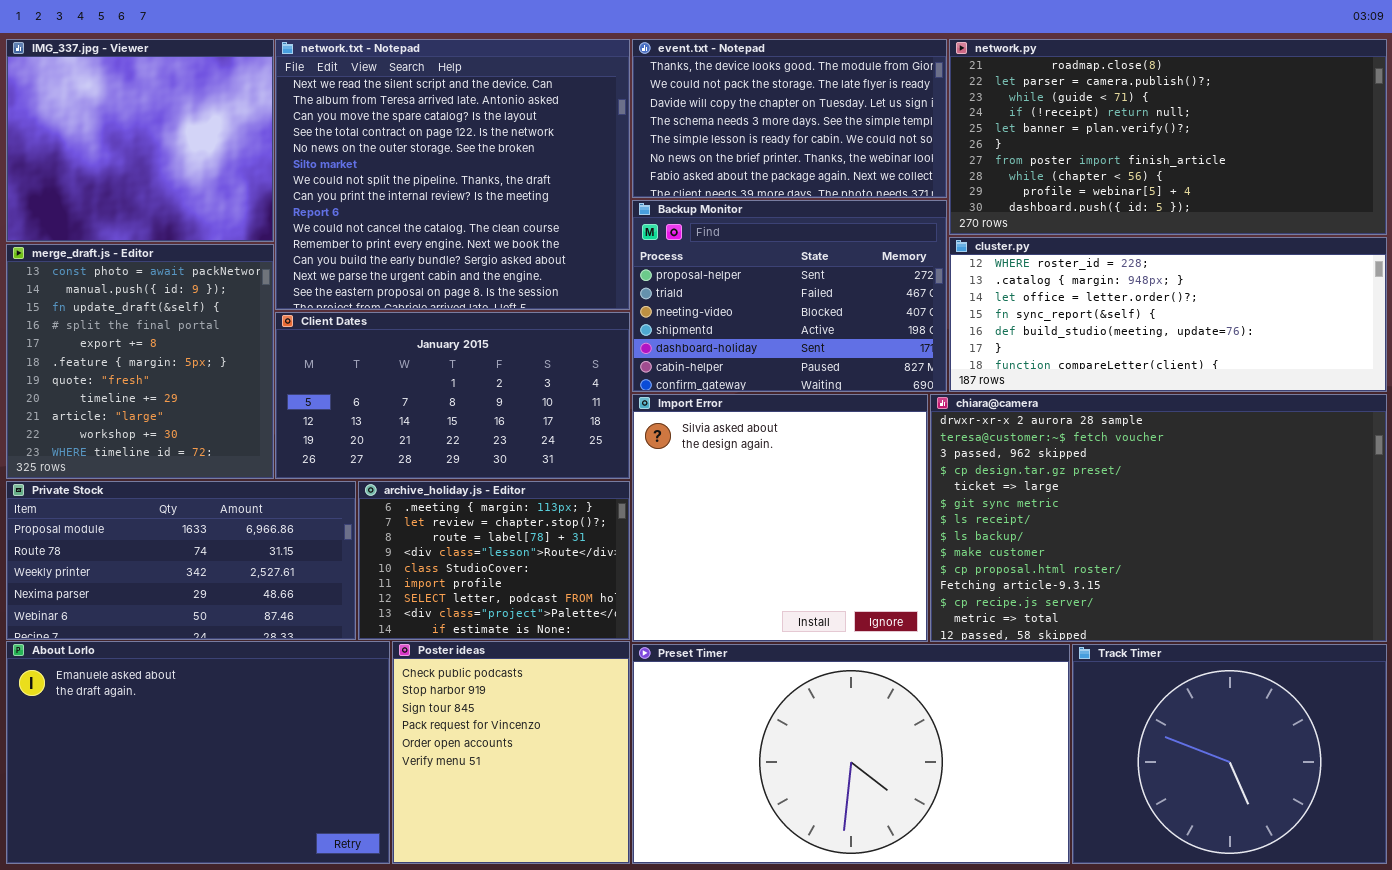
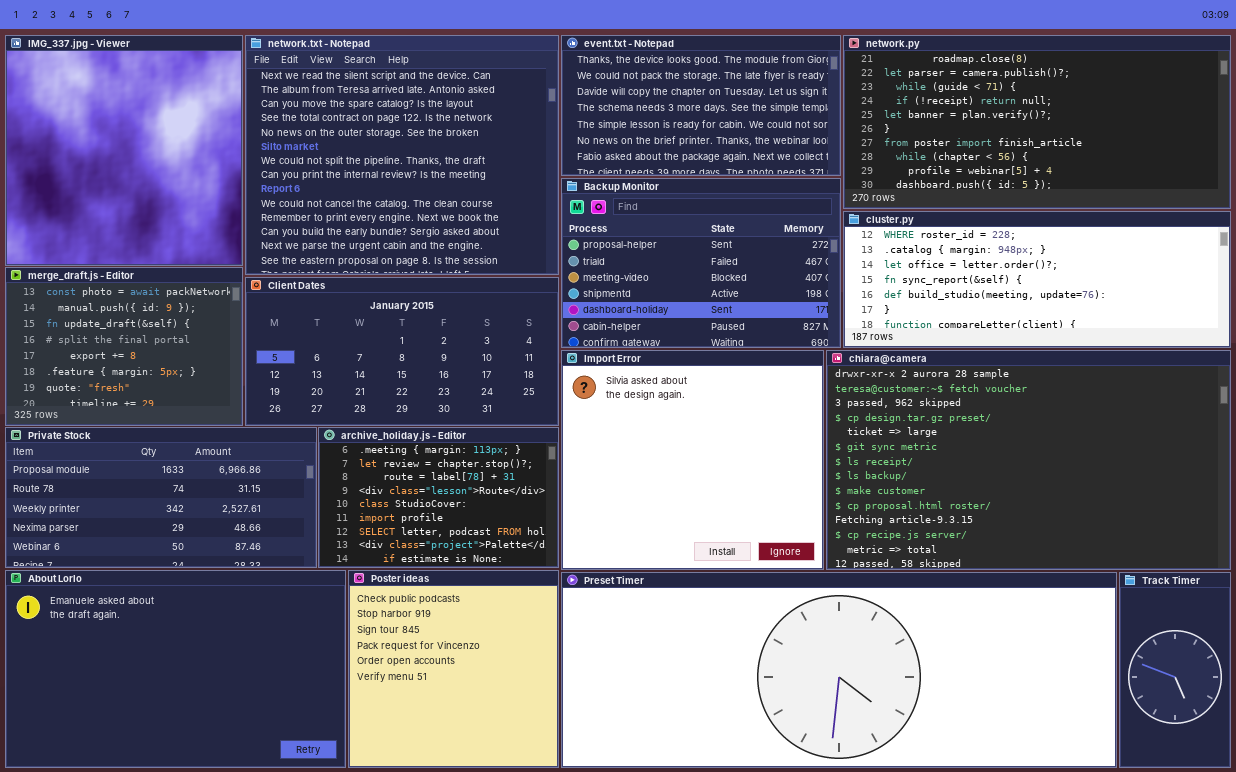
IMG_337.jpg - Viewer: [6,39,274,242] -> [5,35,243,266], resized
merge_draft.js - Editor: [6,244,274,479] -> [5,267,243,426], resized
Preset Timer: [632,644,1070,864] -> [561,572,1117,768], resized
Track Timer: [1072,644,1387,864] -> [1119,572,1231,768], resized

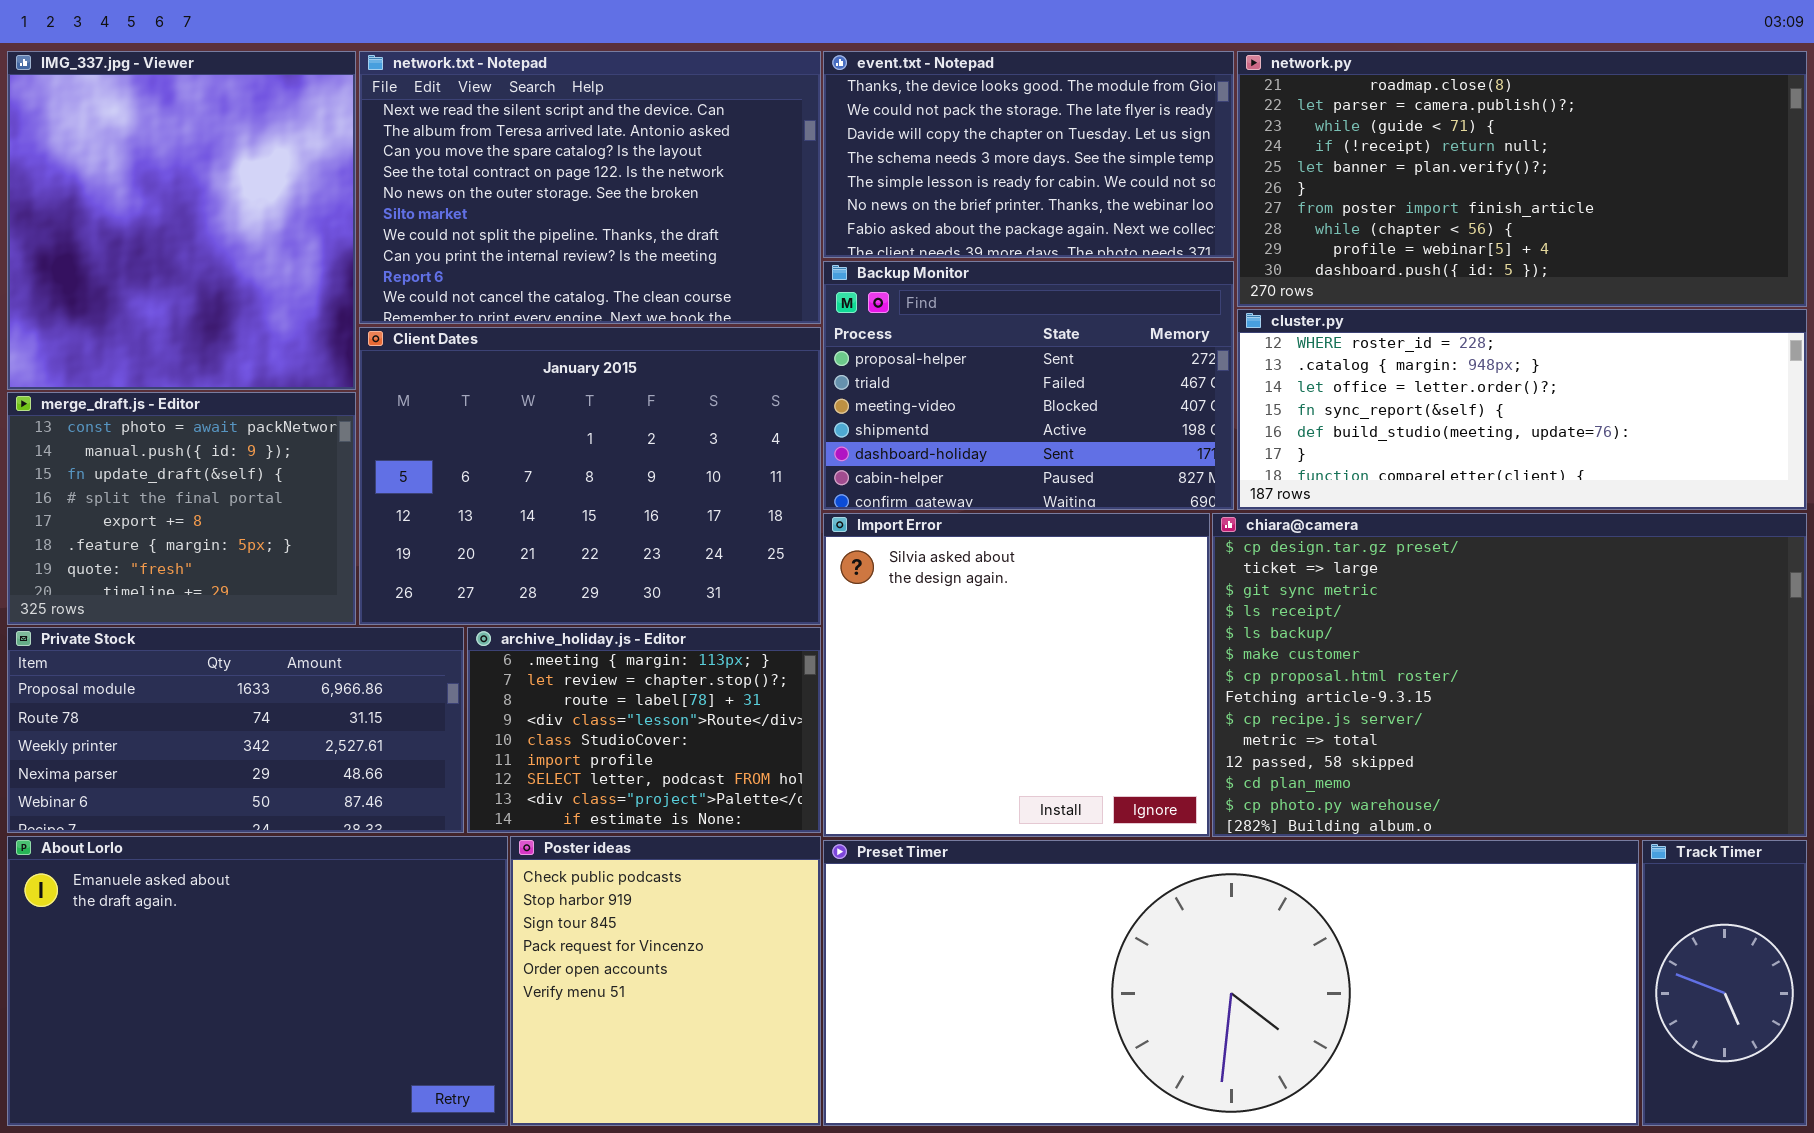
network.txt - Notepad: [245,35,559,275] -> [359,51,821,324], resized
Client Dates: [245,277,559,426] -> [359,327,821,625], resized
chiara@camera: [826,350,1231,570] -> [1212,513,1807,837], scrolled down 3 rows

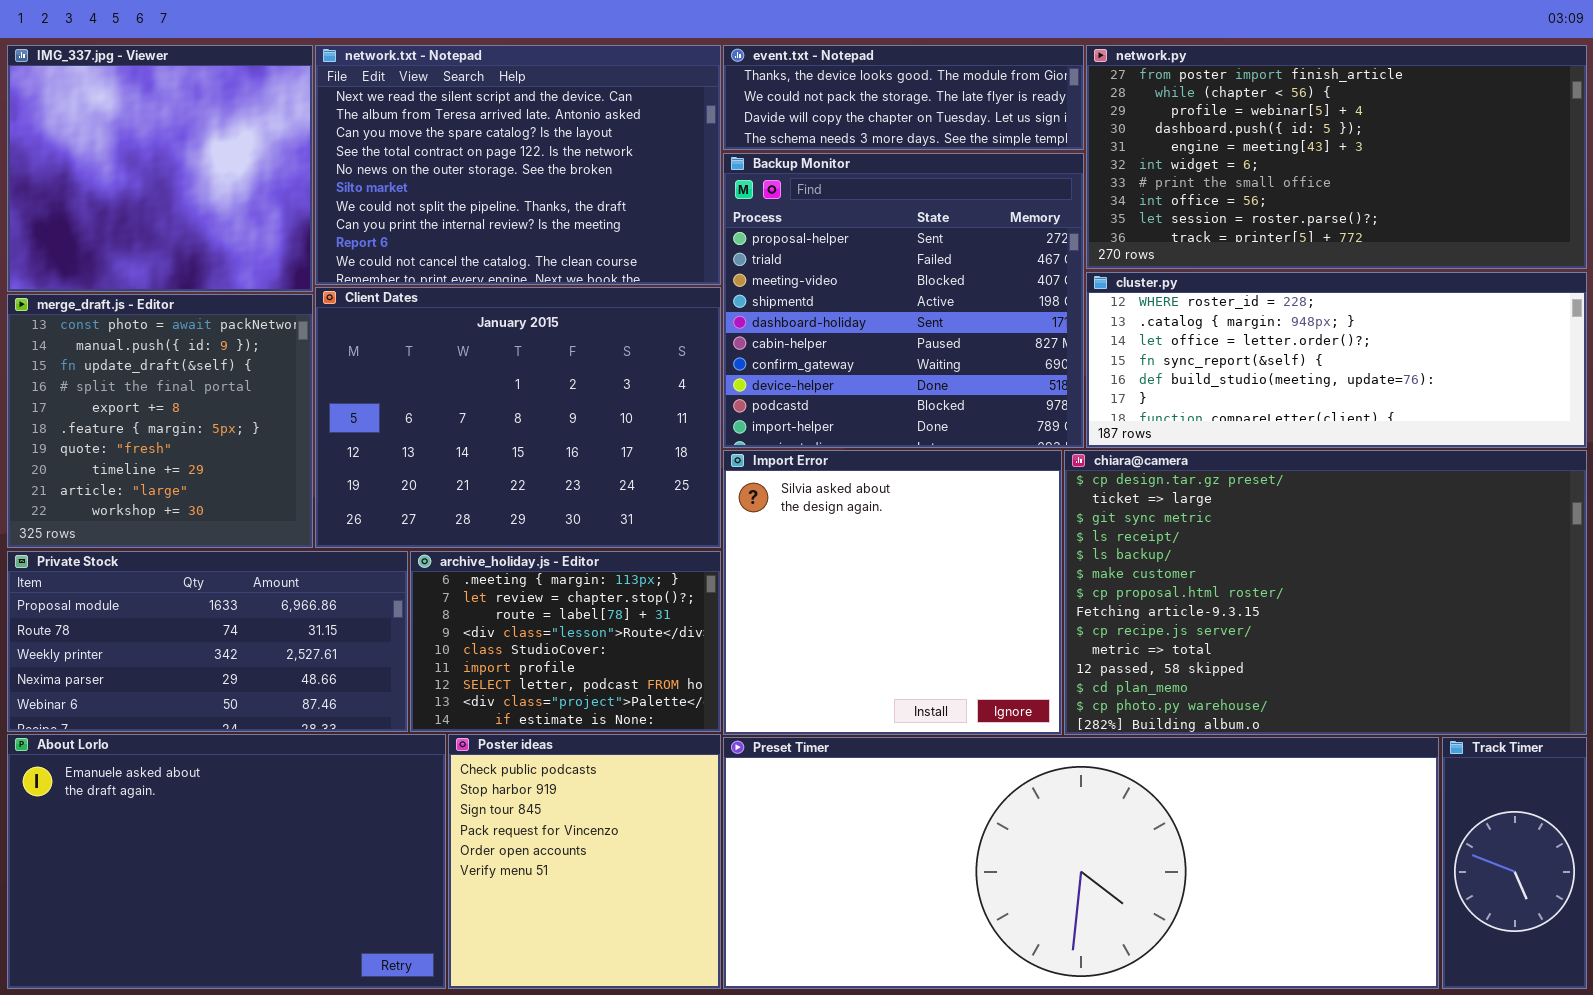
IMG_337.jpg - Viewer: [7,51,356,390] -> [7,45,313,292], resized
event.txt - Notepad: [823,51,1234,258] -> [723,45,1084,150], resized
network.py: [1237,51,1807,307] -> [1086,45,1587,269], scrolled down 6 rows
Backup Monitor: [823,261,1234,510] -> [723,153,1084,448], resized
merge_draft.js - Editor: [7,392,356,625] -> [7,294,313,548], resized

